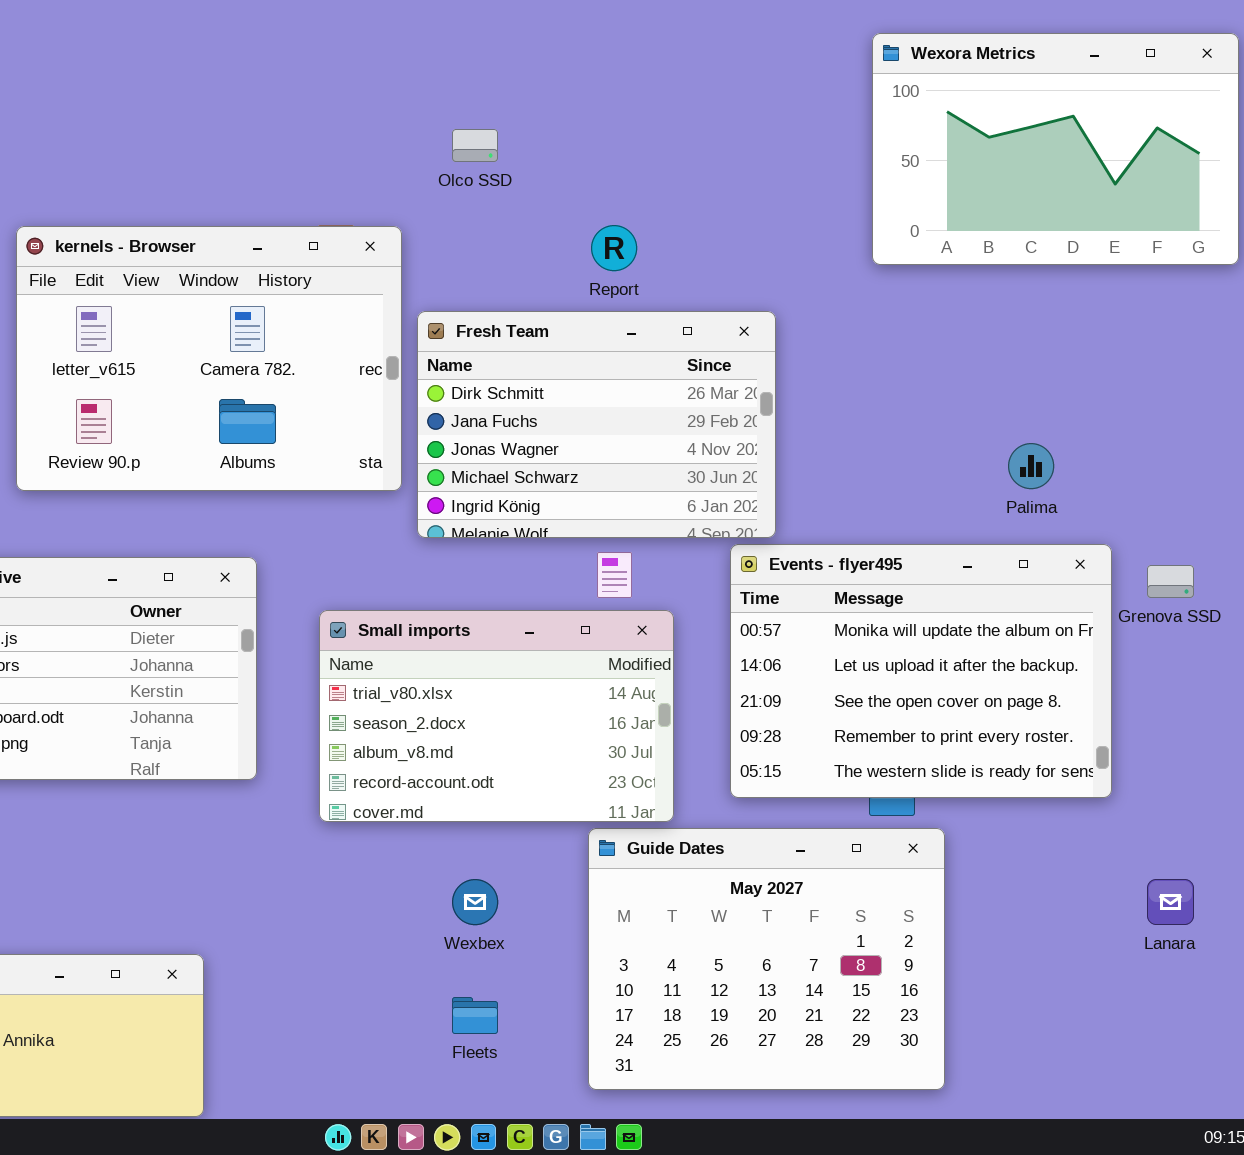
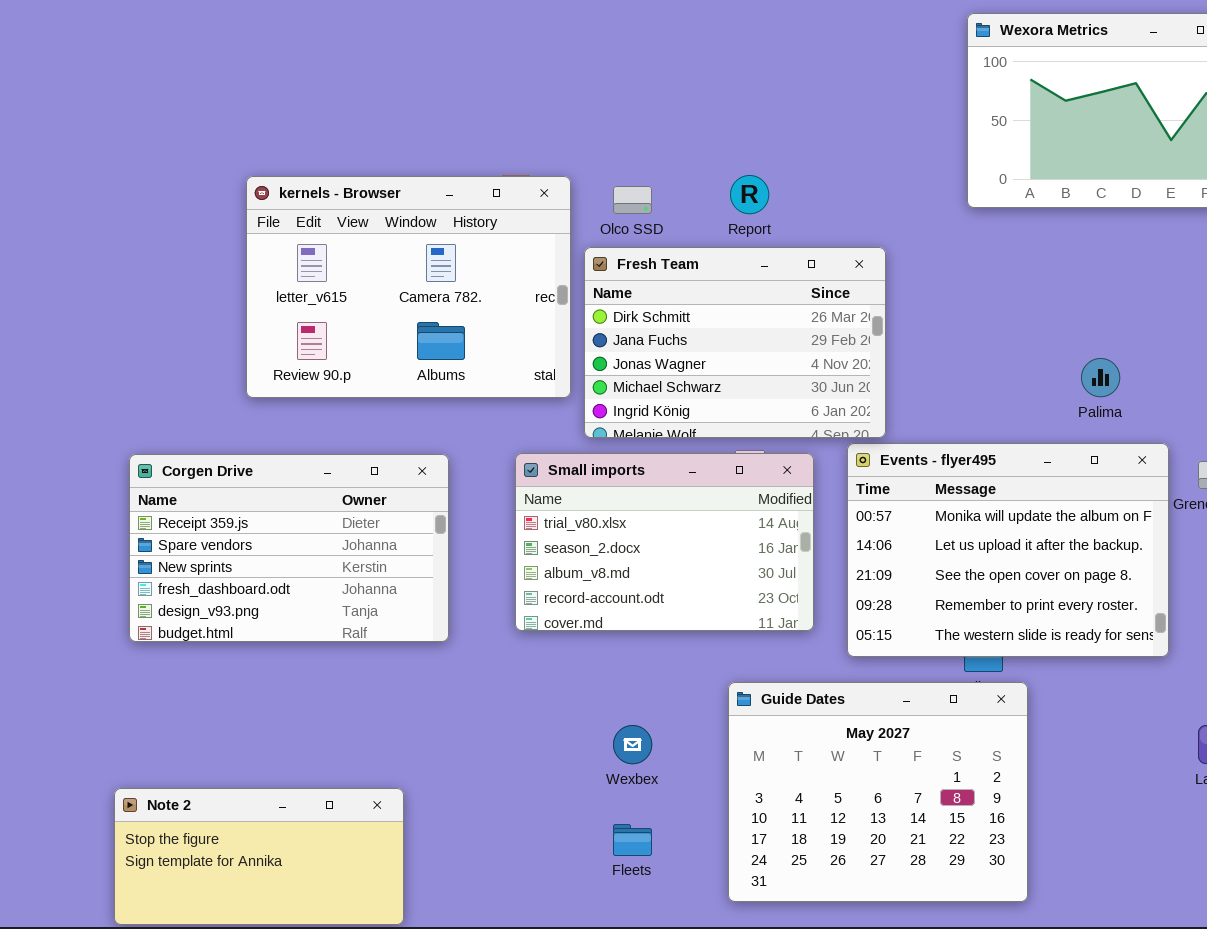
Olco SSD: [452,129,498,162] -> [613,186,652,214], moved
Small imports: [319,610,674,822] -> [515,453,814,631], moved

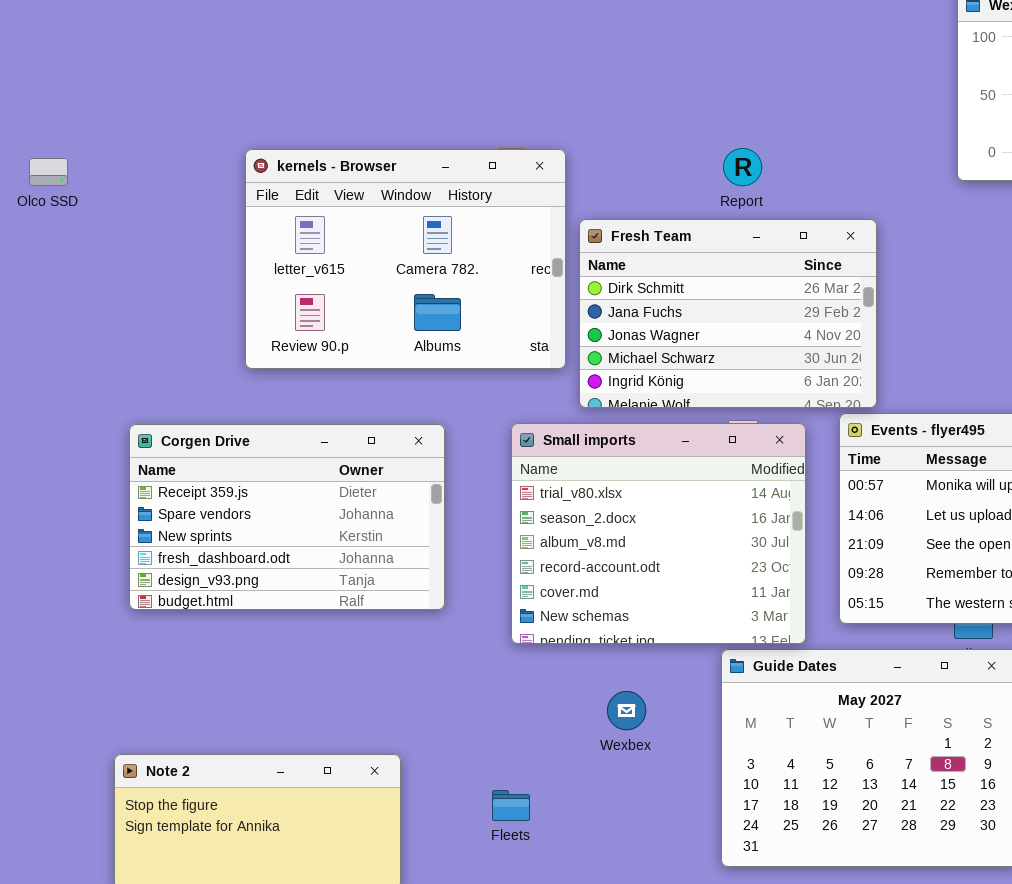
Olco SSD: [613,186,652,214] -> [29,158,68,186], moved
Small imports: [515,453,814,631] -> [511,423,806,644], resized
Fleets: [613,824,652,856] -> [492,790,530,821], moved

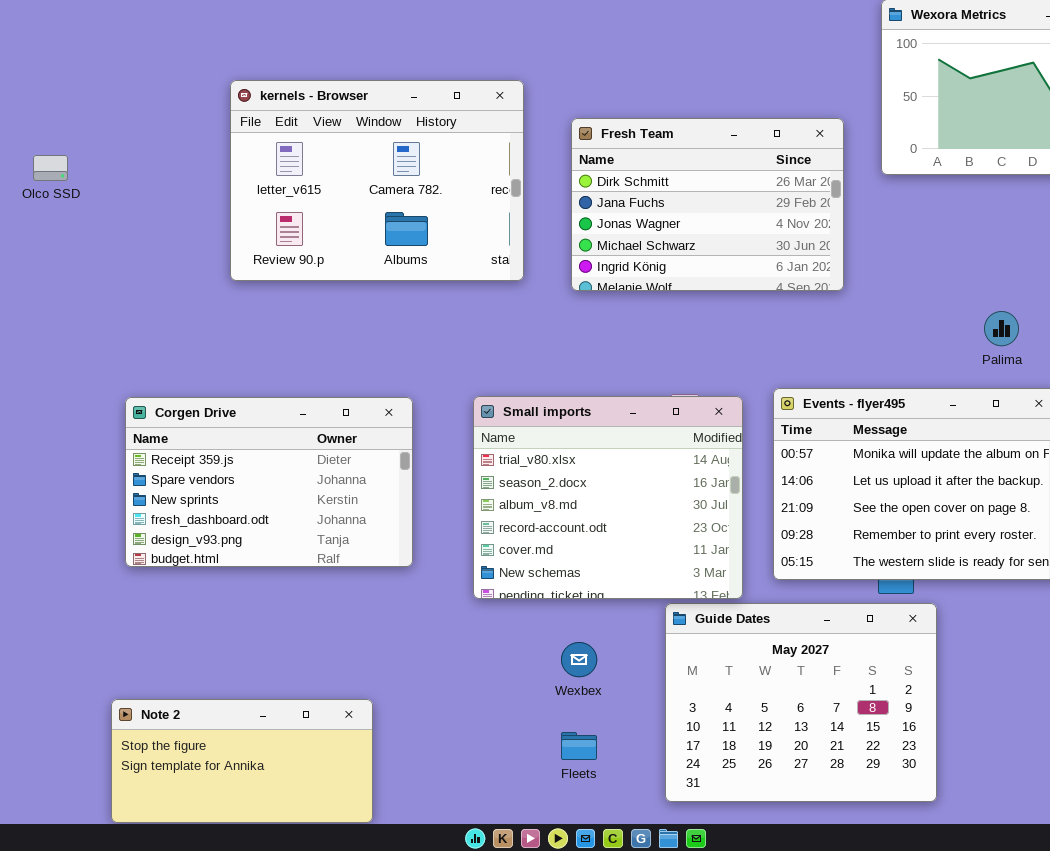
kernels - Browser: [245,149,566,369] -> [230,80,524,281], moved
Fresh Team: [579,219,877,408] -> [571,118,844,291], moved
Fleets: [492,790,530,821] -> [561,732,597,760], moved

